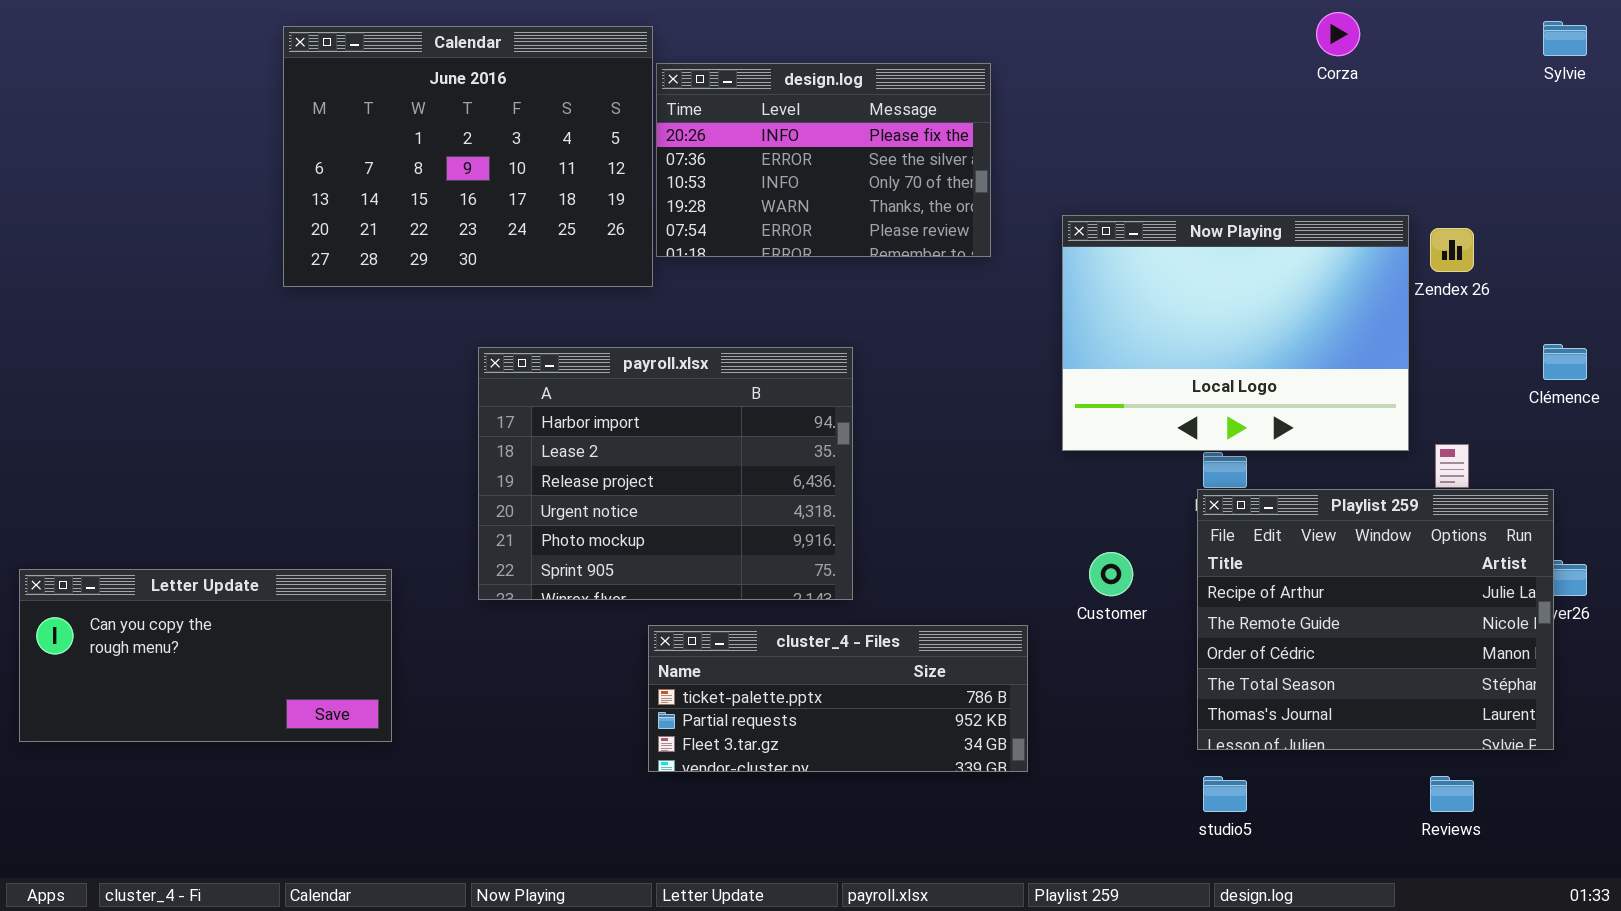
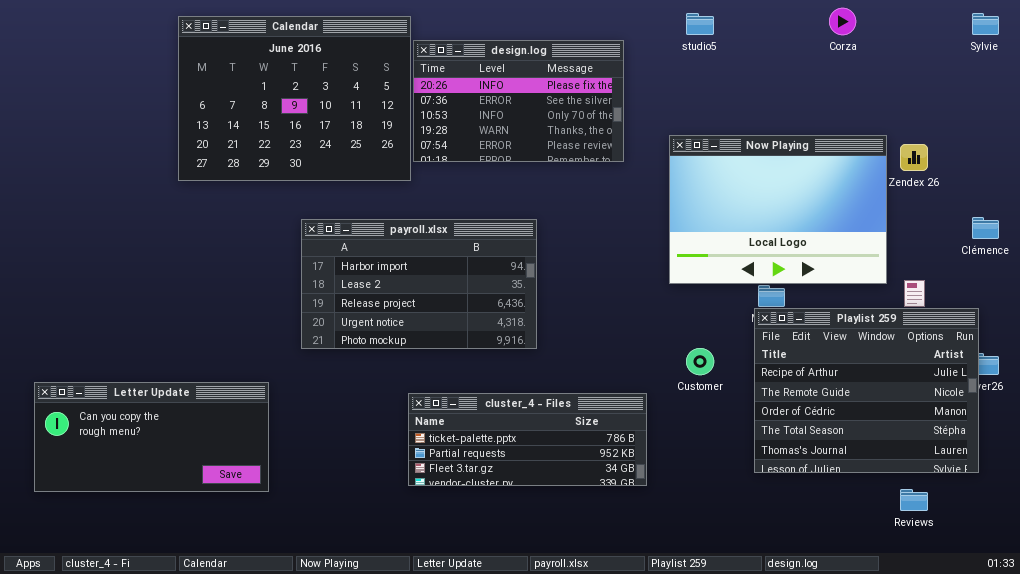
payroll.xlsx: [478,347,853,600] -> [301,219,537,349], resized
Letter Update: [19,569,392,742] -> [34,382,269,492], moved
studio5: [1203,776,1247,812] -> [686,13,714,35], moved

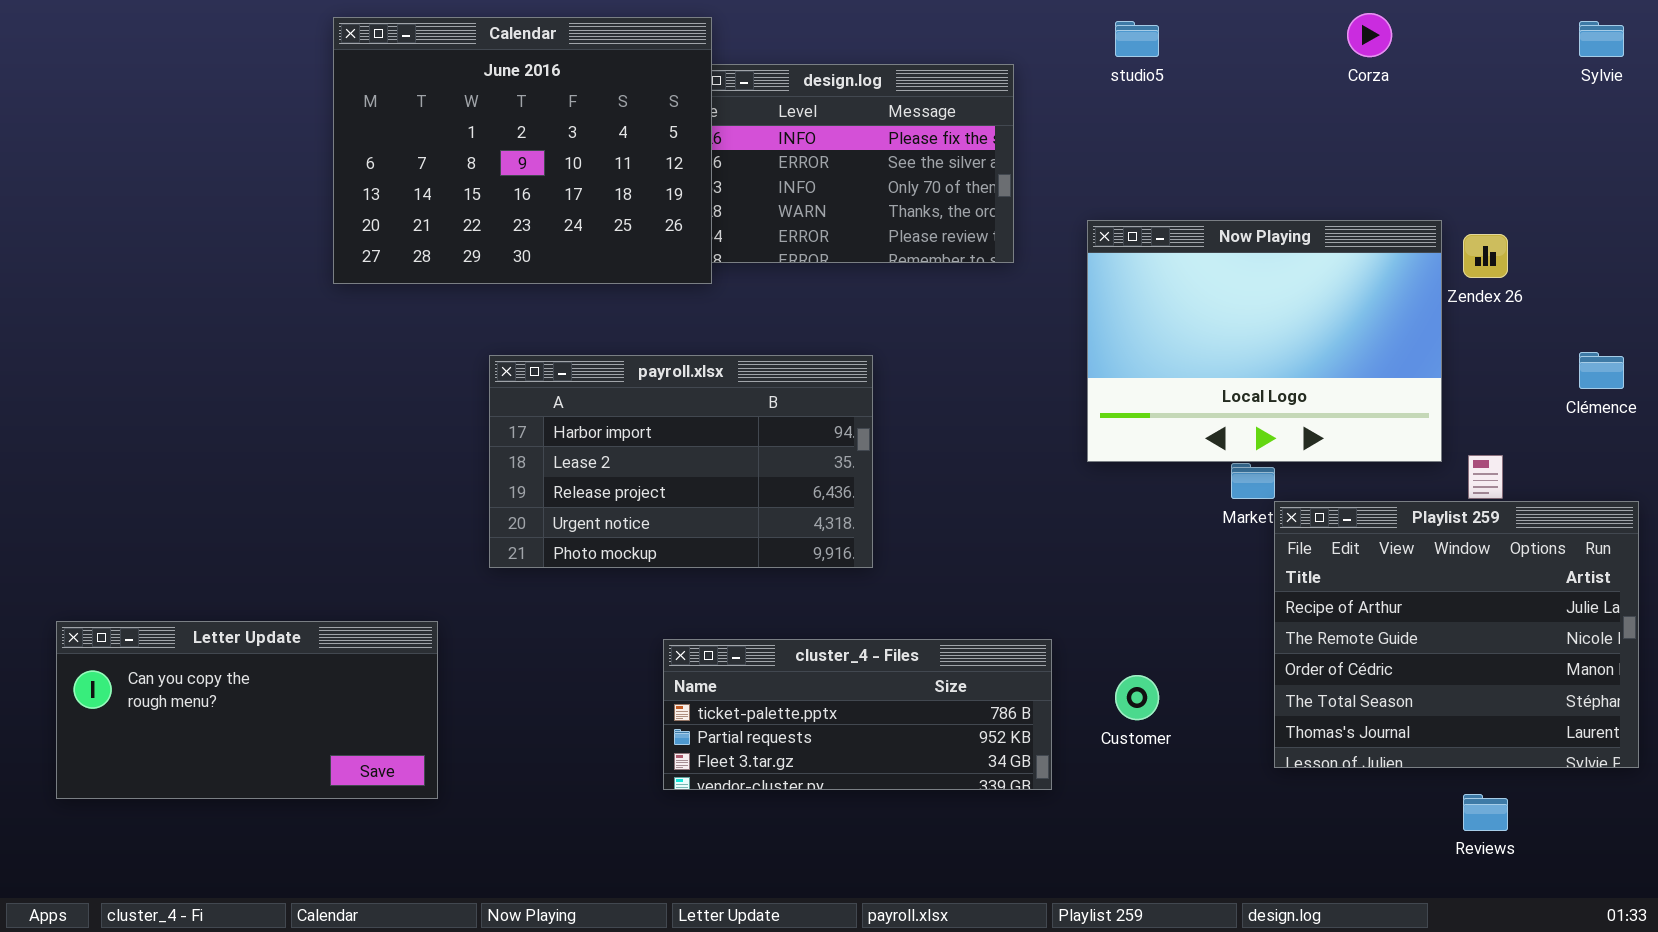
Calendar: [178,16,411,181] -> [333,17,712,284], moved
Playlist 259: [754,308,979,473] -> [1274,501,1639,768], moved
Customer: [686,348,714,375] -> [1115,675,1159,720], moved

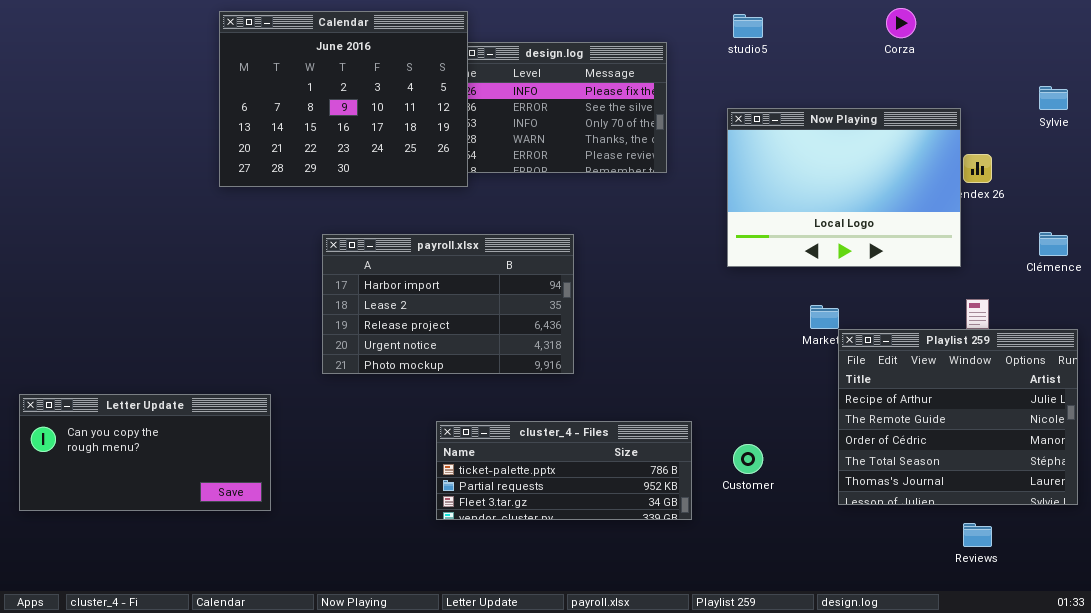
Sylvie: [1579,21,1624,57] -> [1039,86,1068,110], moved
Now Playing: [1087,220,1442,462] -> [727,108,961,267], moved
Letter Update: [56,621,438,799] -> [19,394,271,511], moved

